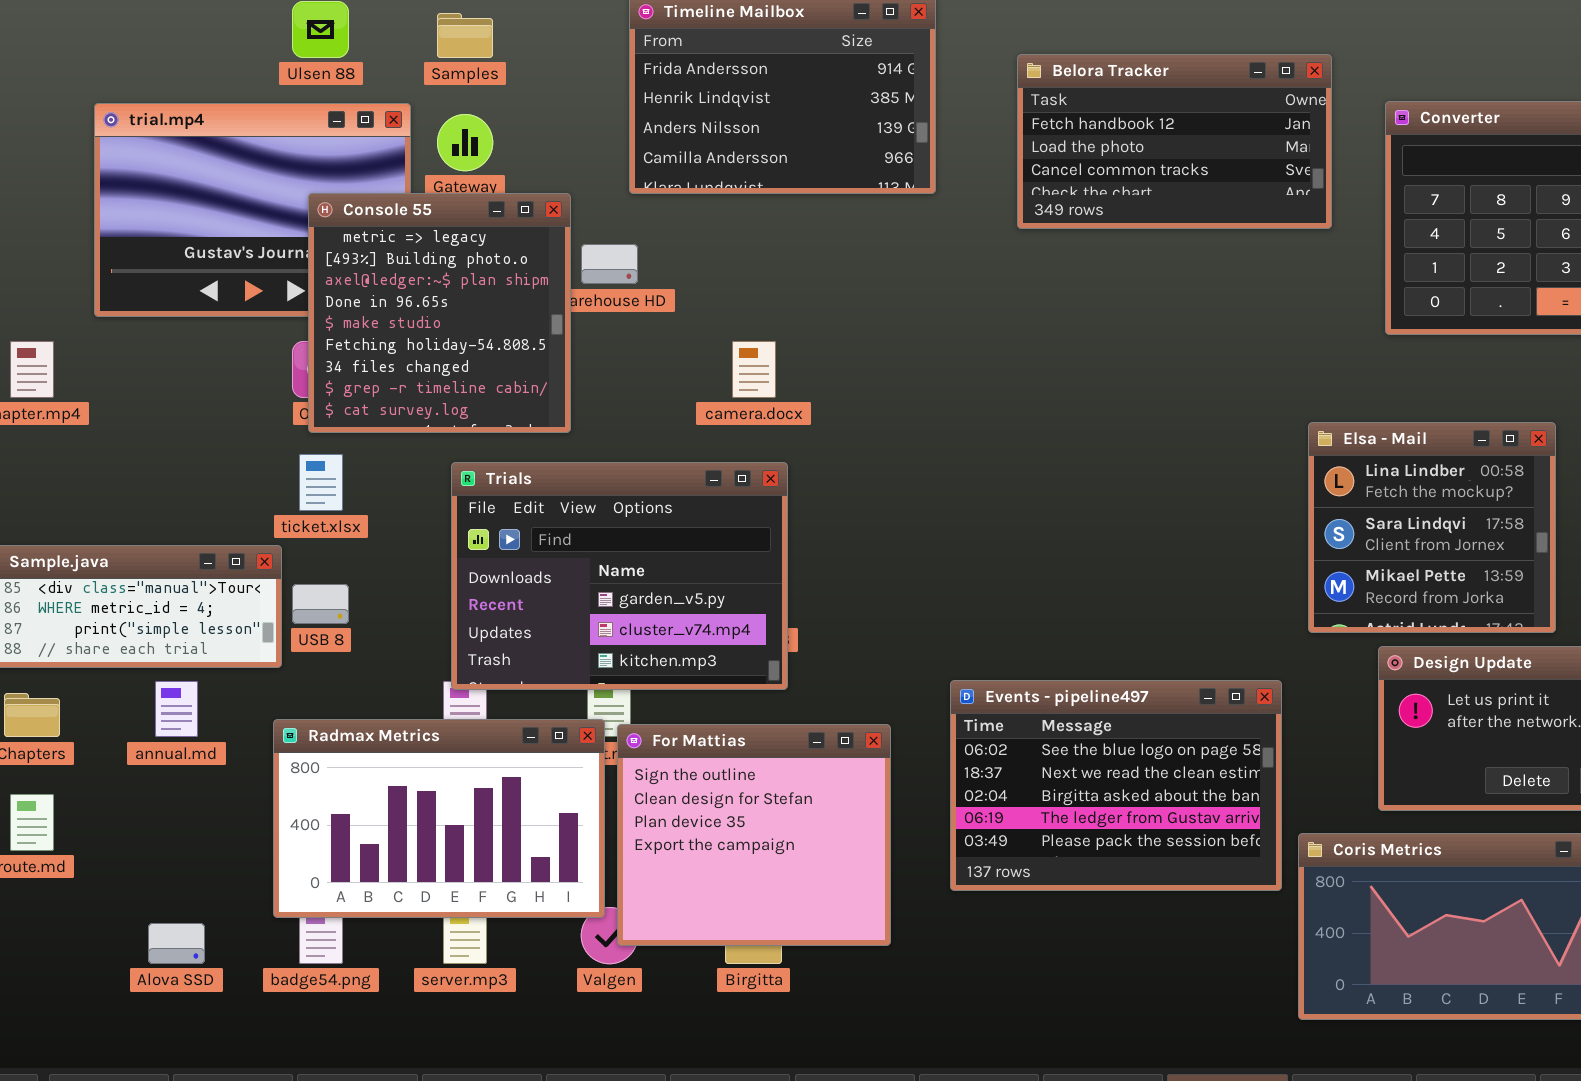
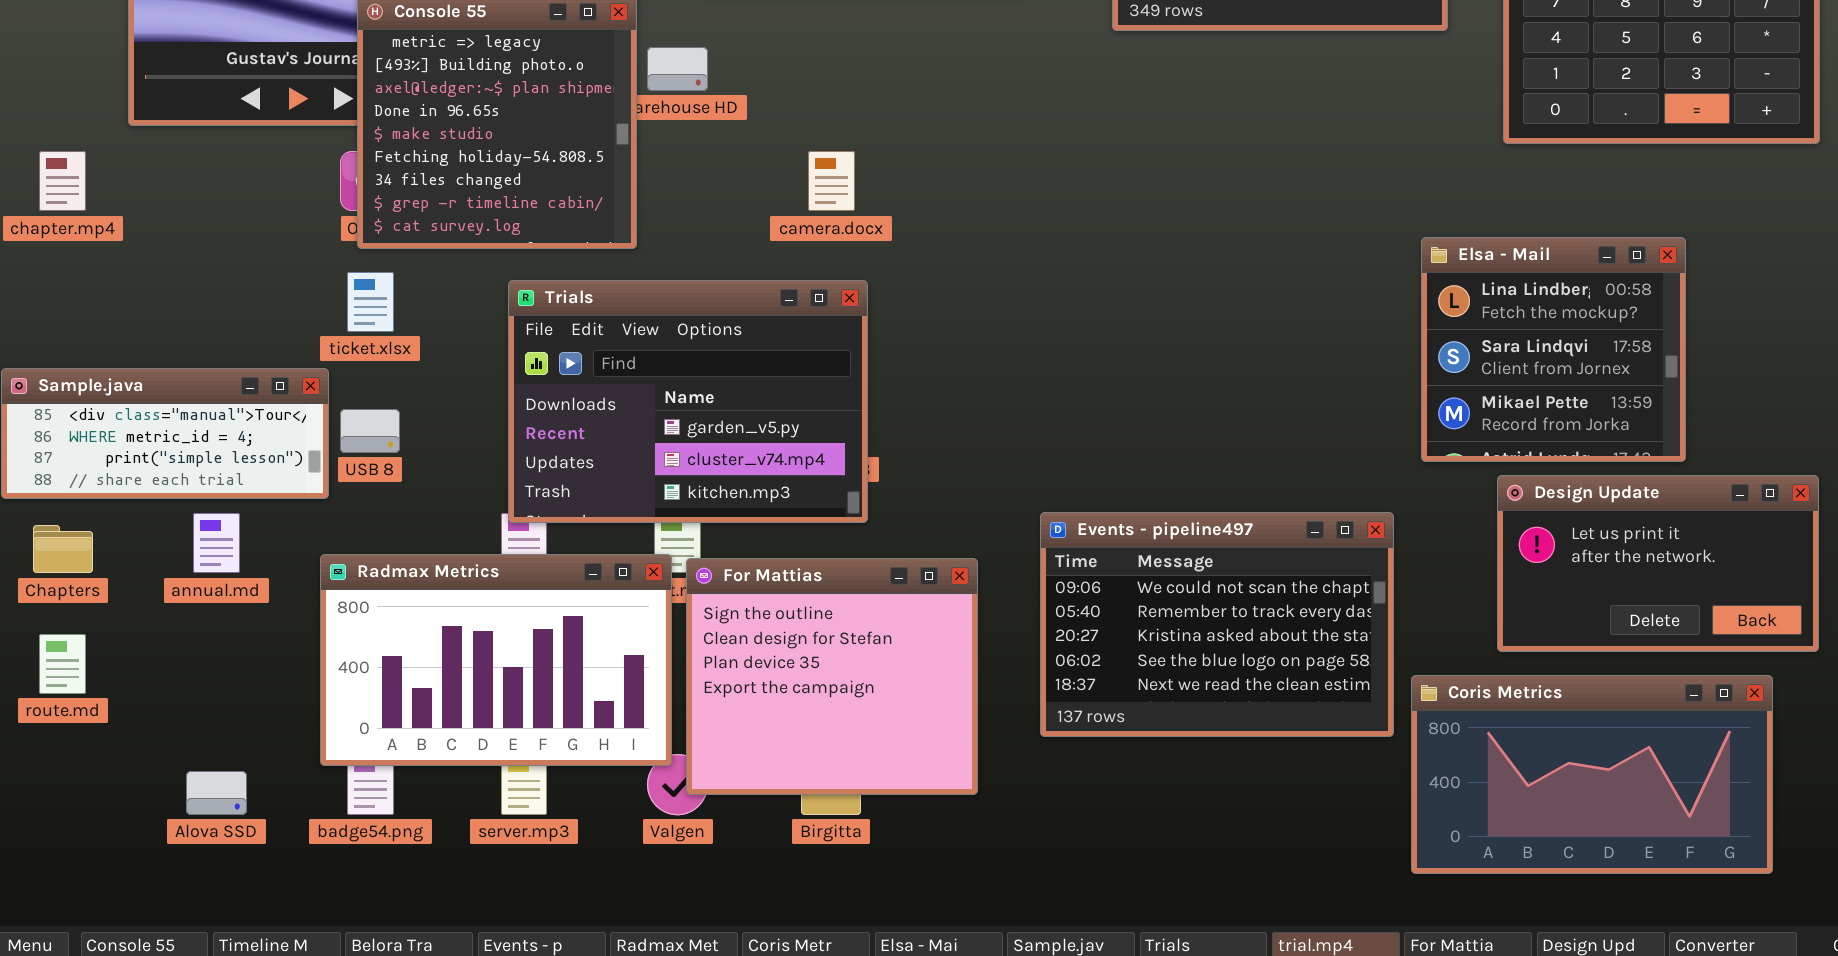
Events - pipeline497: [950,680,1282,891] -> [1040,512,1394,737], scrolled up 3 rows

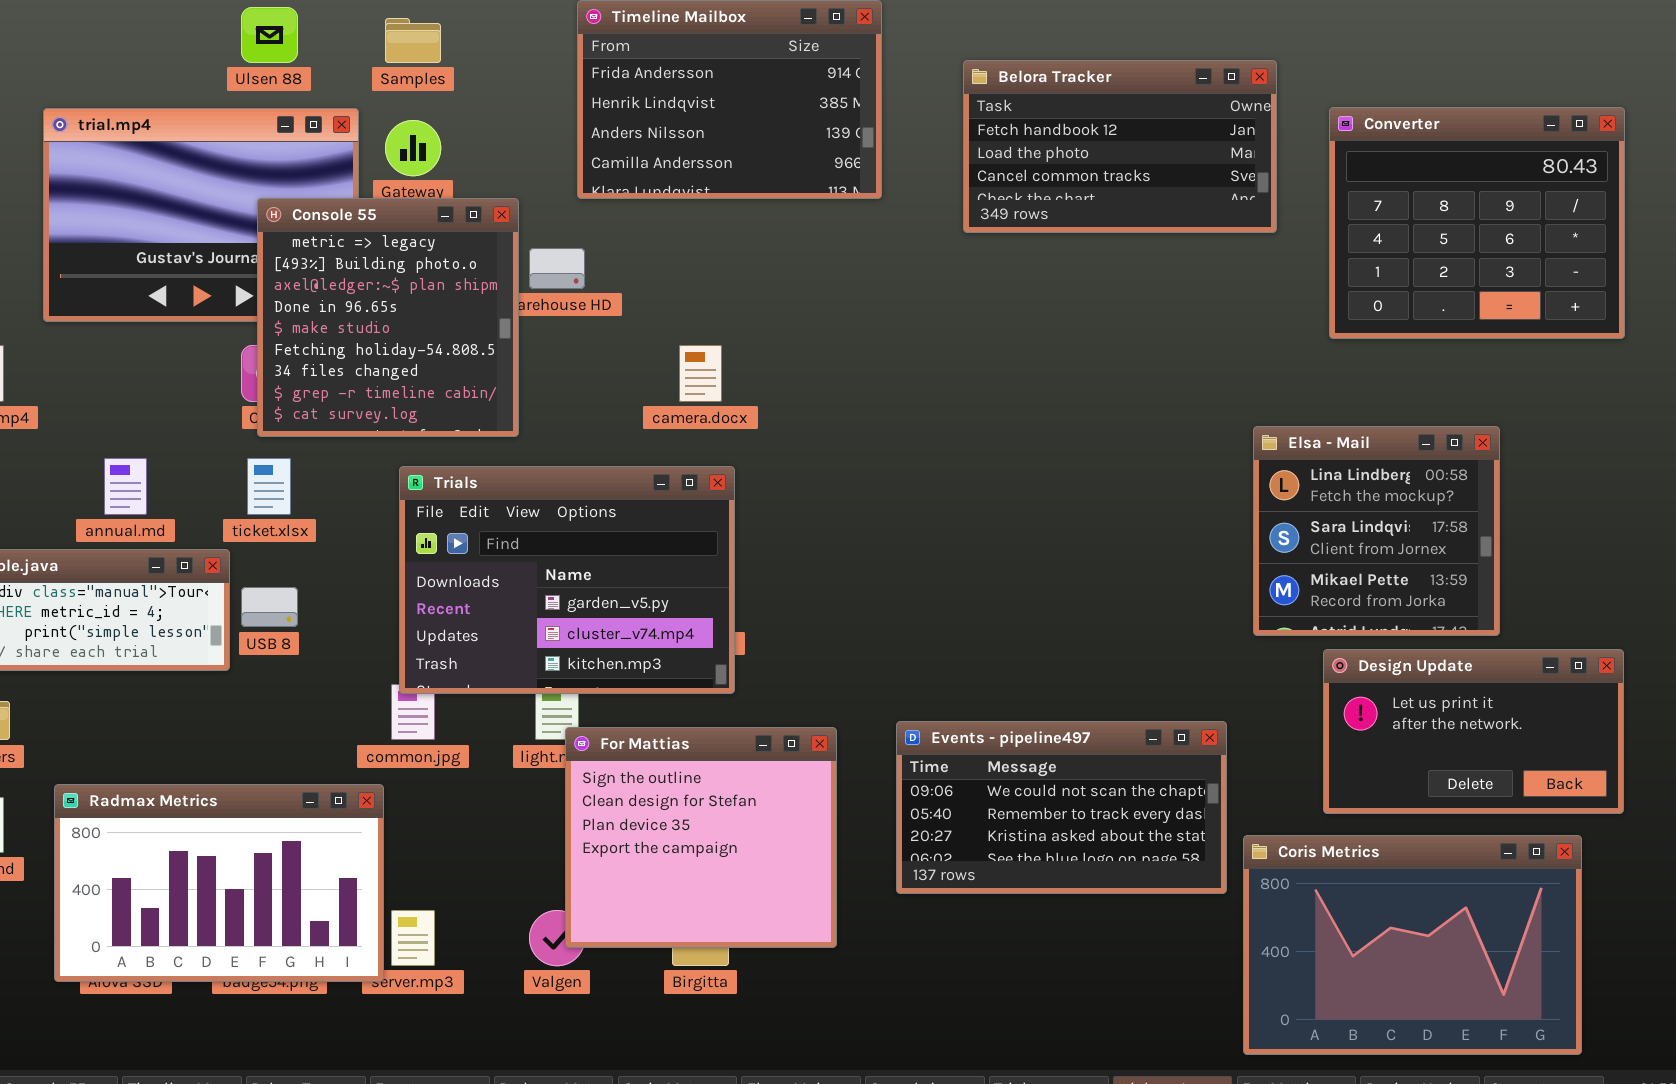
Events - pipeline497: [1040,512,1394,737] -> [896,721,1227,894], resized
annual.md: [193,513,240,573] -> [104,458,147,515], moved
Radmax Metrics: [320,554,672,766] -> [54,784,384,982], moved
Coris Metrics: [1411,675,1773,874] -> [1243,835,1582,1055], resized

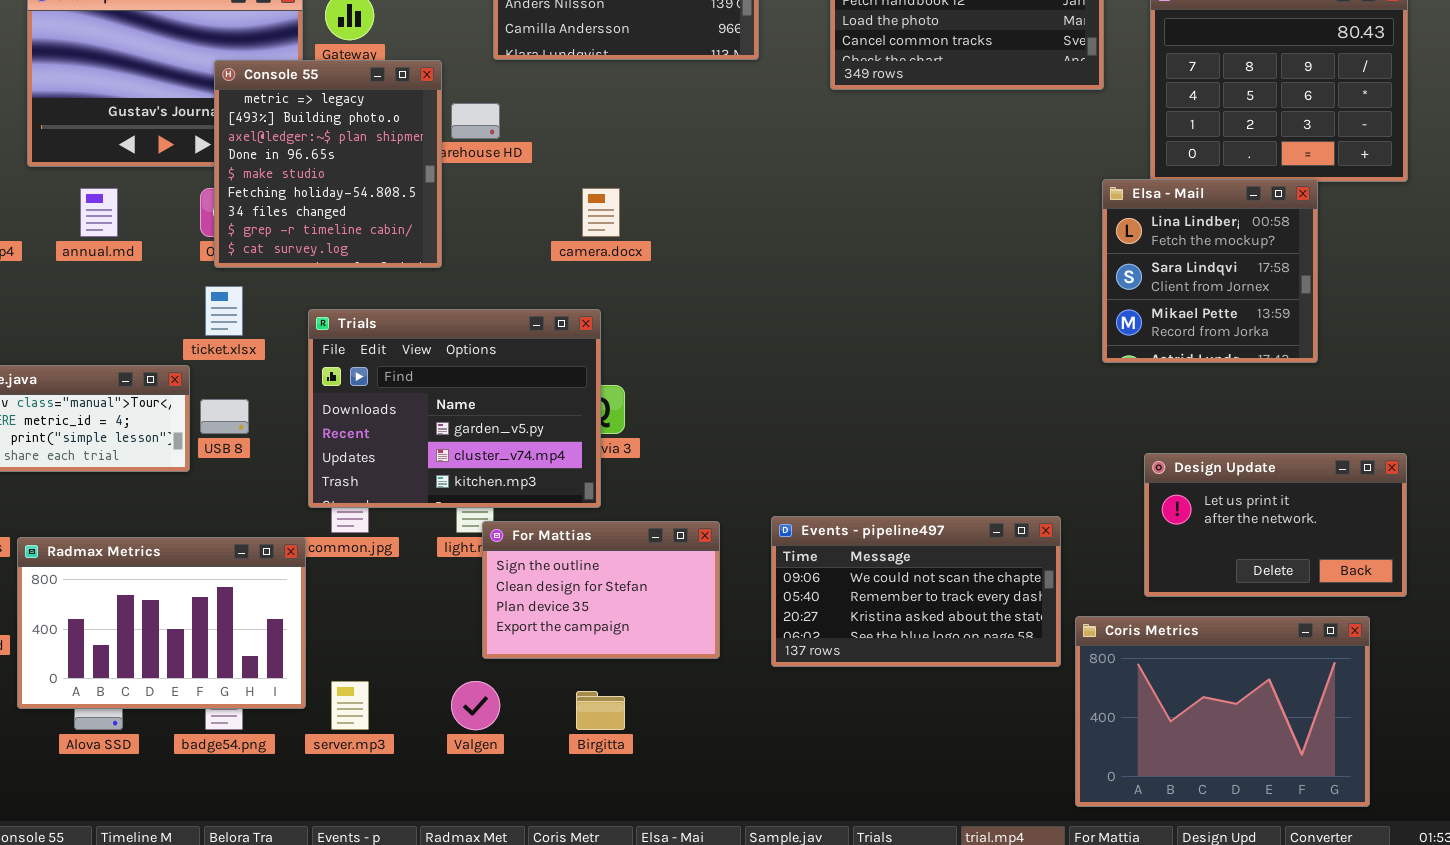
Elsa - Mail: [1253,426,1500,636] -> [1102,179,1318,363], moved
annual.md: [104,458,147,515] -> [80,188,118,237], moved
Trials: [399,466,735,694] -> [308,309,601,508], moved
For Mattias: [565,727,837,948] -> [482,521,720,659], resized
Radmax Metrics: [54,784,384,982] -> [17,537,306,709], moved

